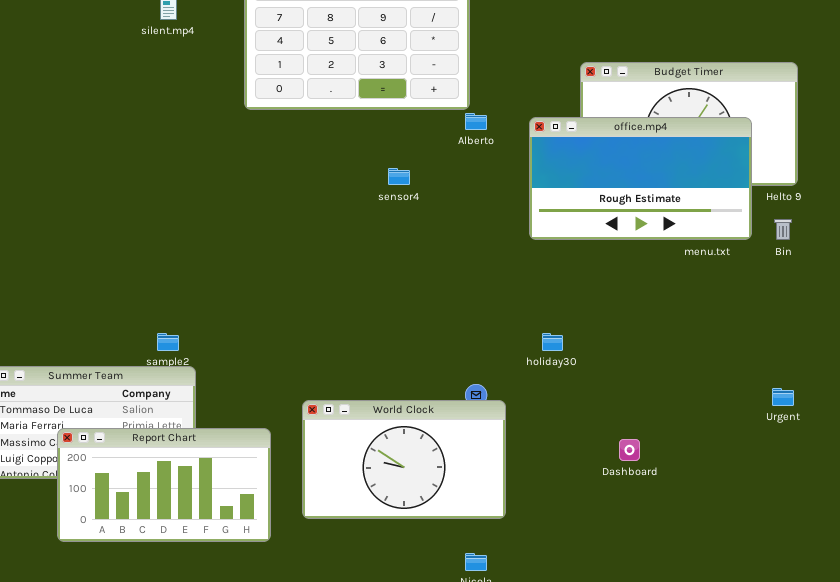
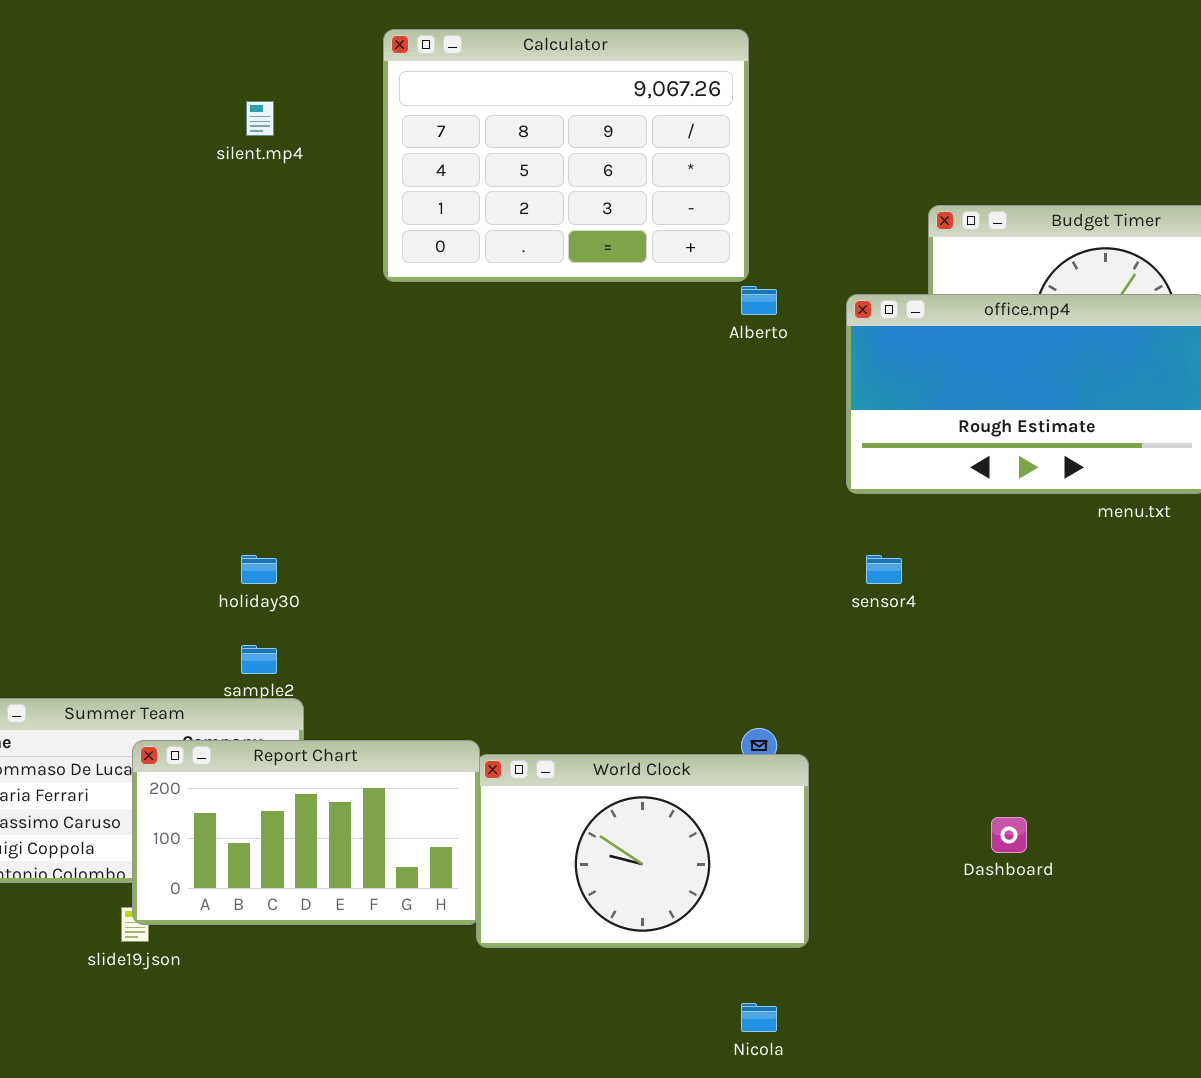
sensor4: [388,168,410,185] -> [866,555,902,584], moved
holiday30: [542,333,563,351] -> [241,555,277,584], moved
Report Chart: [57,428,271,542] -> [132,740,480,925], moved

